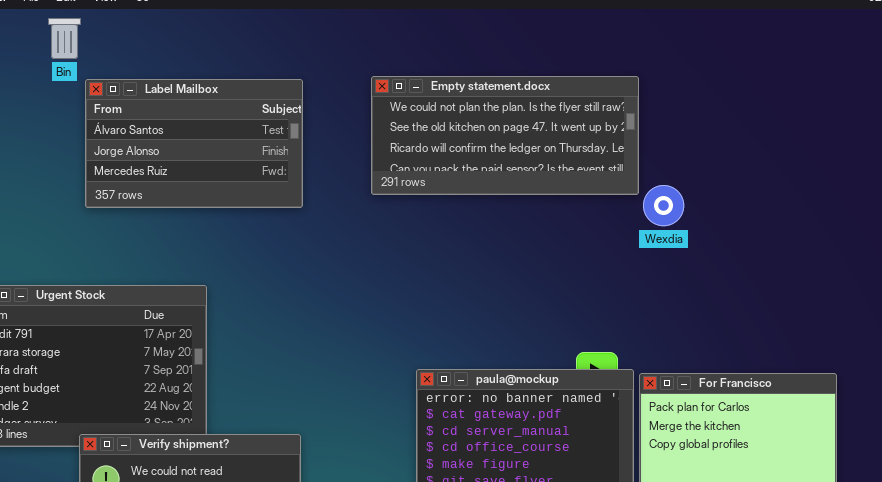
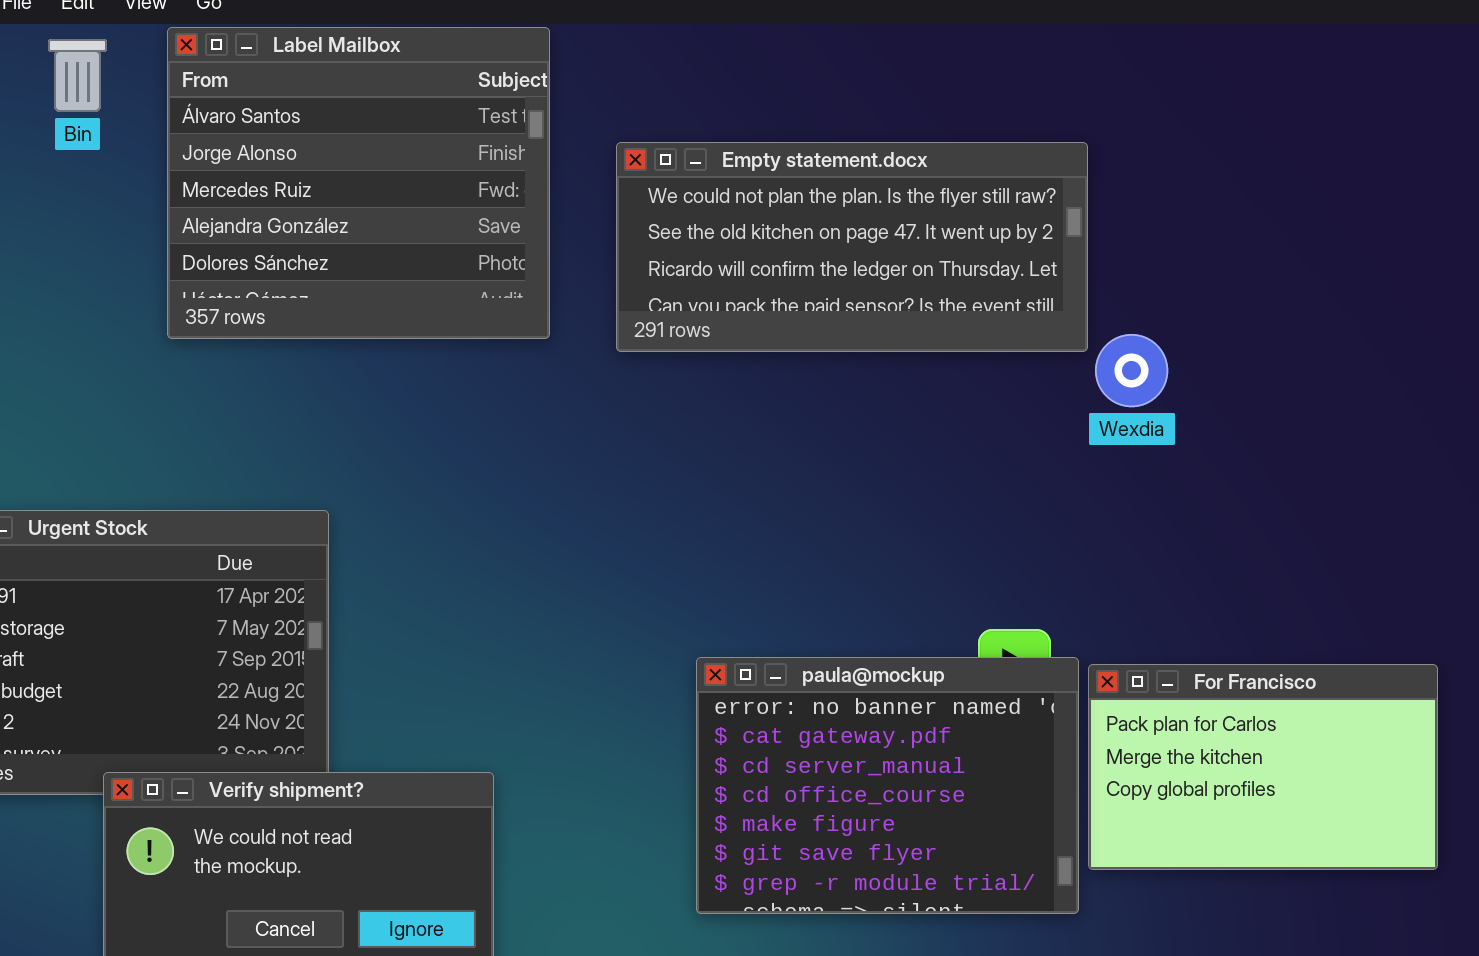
Label Mailbox: [85,79,303,208] -> [167,27,550,339], moved, resized

